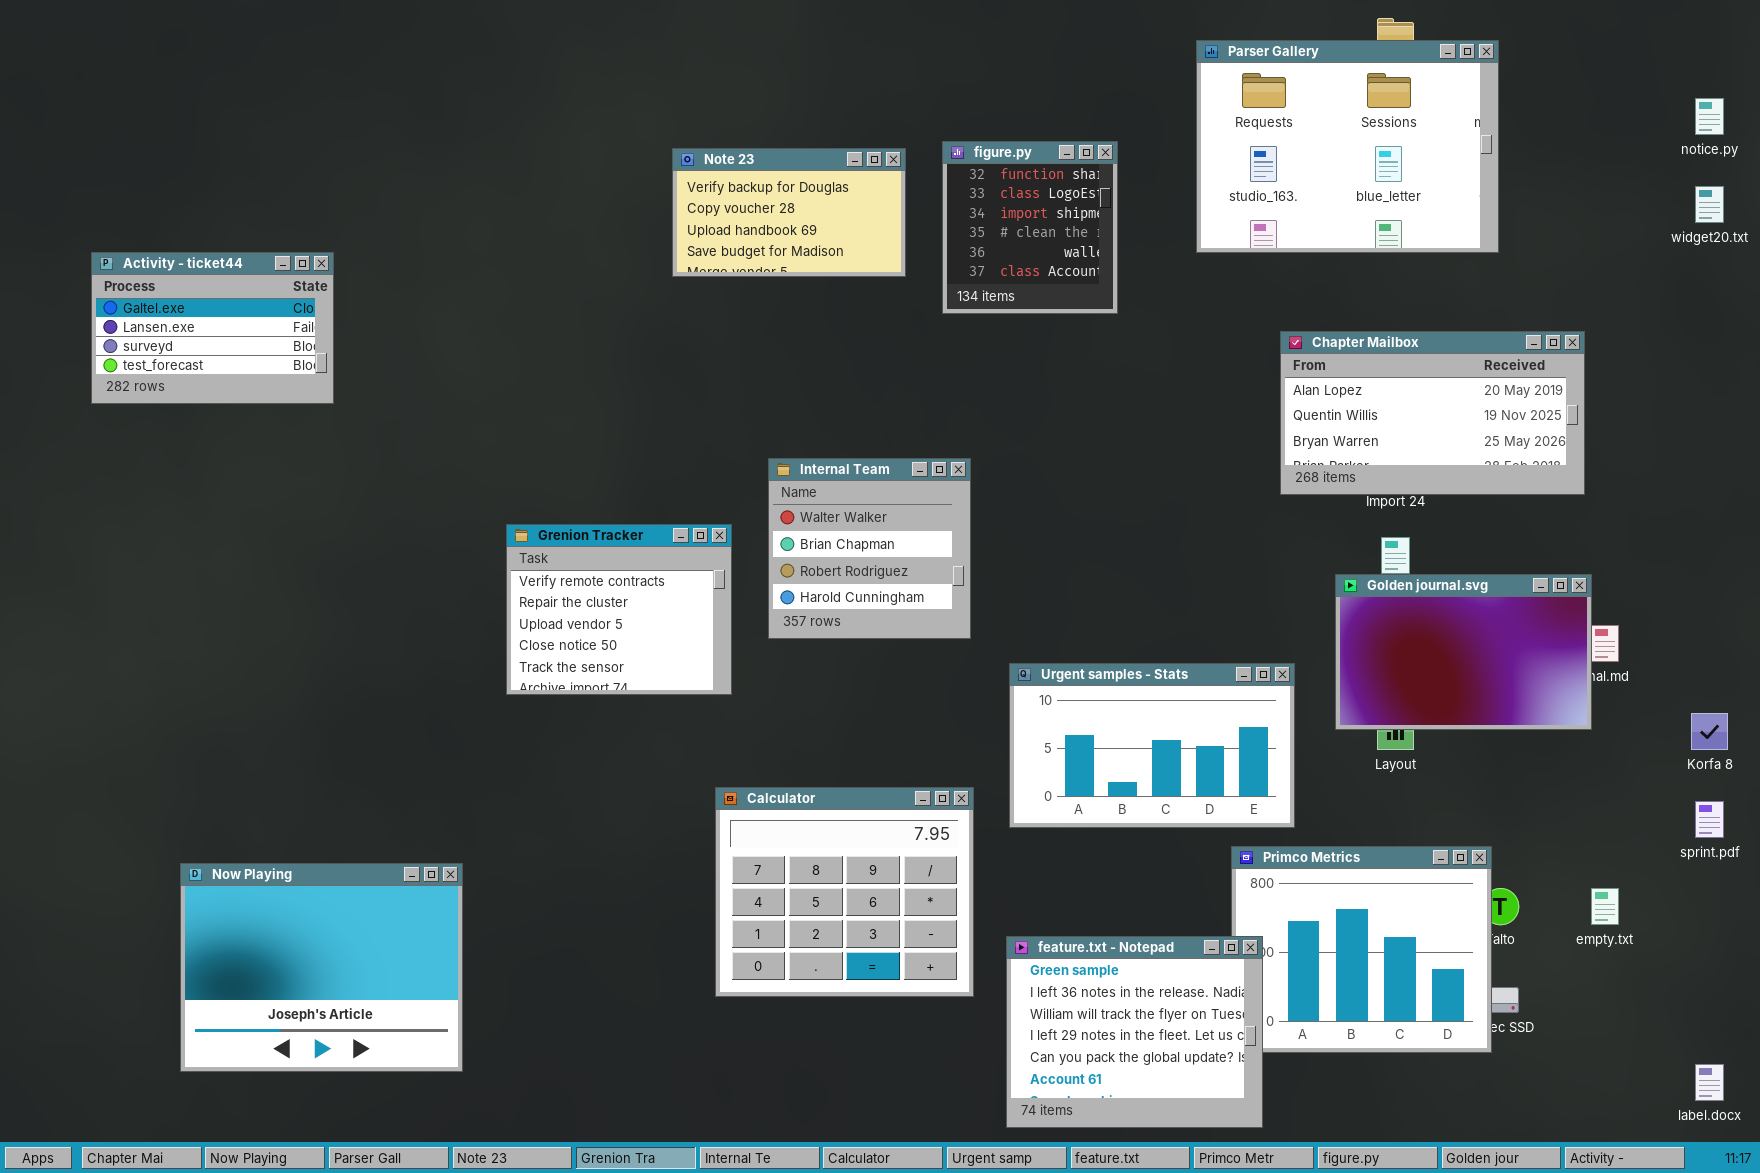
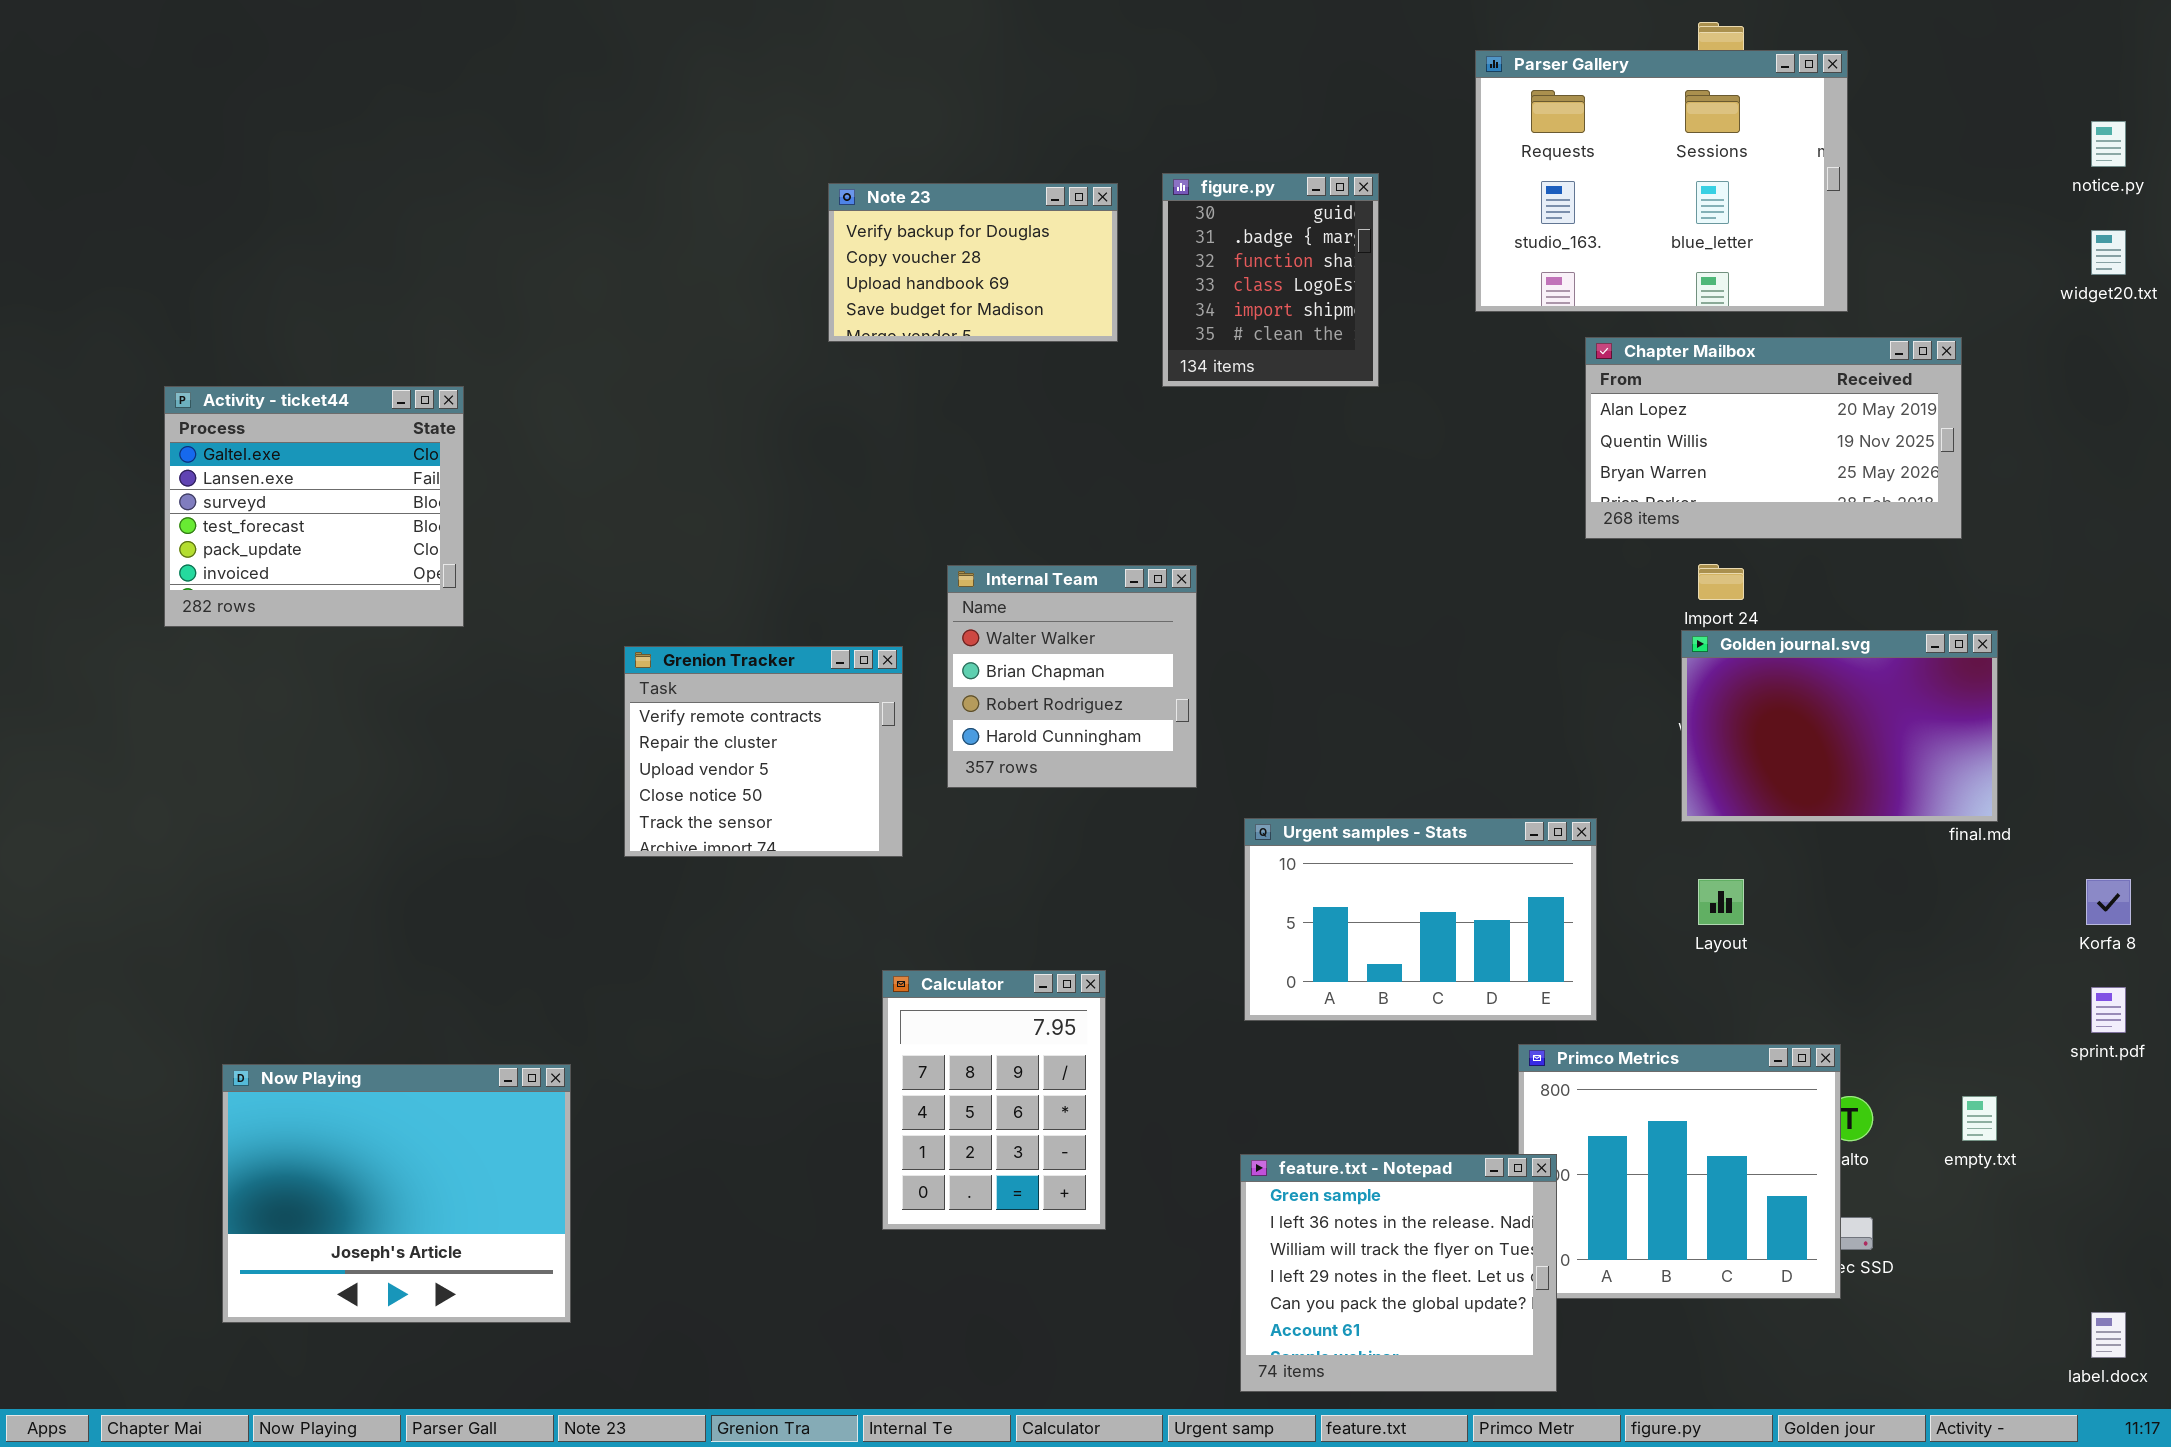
figure.py: [942,141,1118,314] -> [1162,173,1379,387], scrolled up 2 rows
Activity - ticket44: [91,252,334,404] -> [164,386,464,627], moved, resized
Chapter Mailbox: [1280,331,1585,495] -> [1585,337,1962,539], moved
Golden journal.svg: [1335,574,1592,730] -> [1681,630,1998,822], moved
Calculator: [715,787,974,997] -> [882,970,1106,1230], resized

